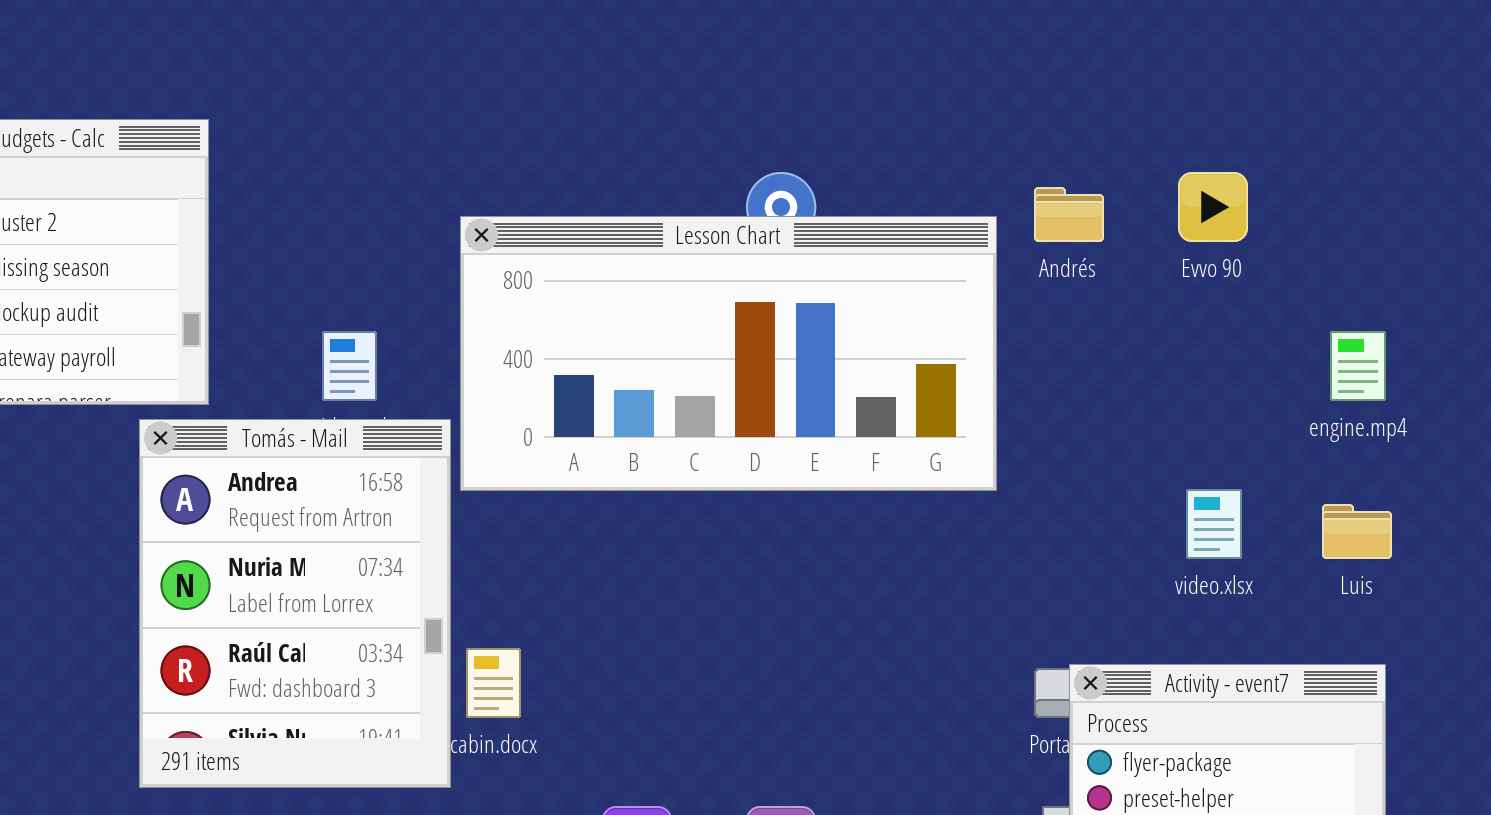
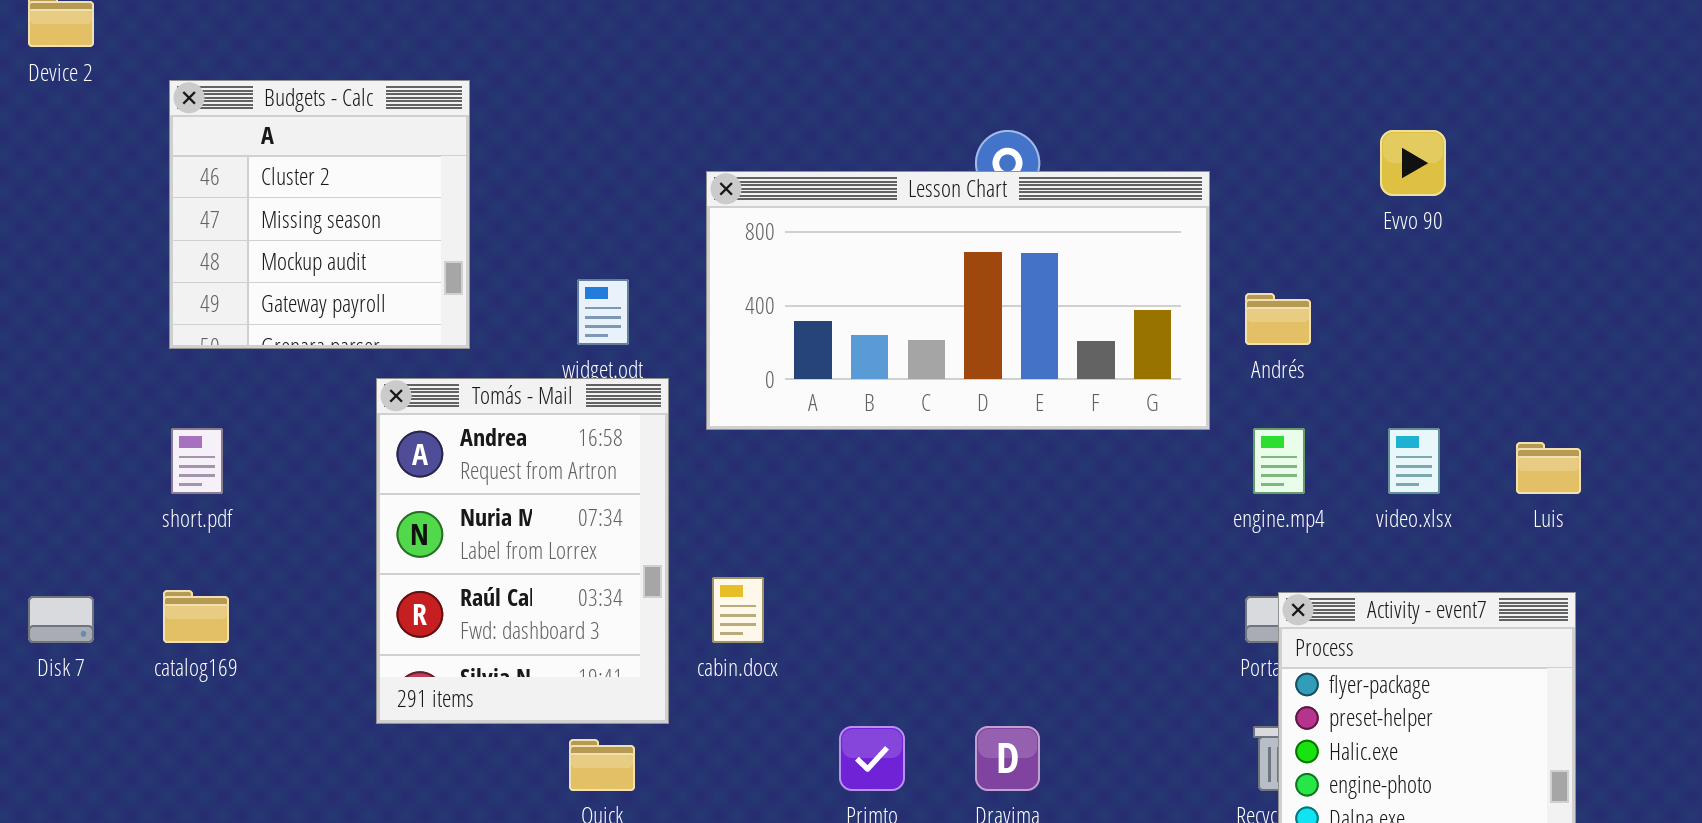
Andrés: [1034,187,1104,242] -> [1245,293,1311,345], moved
engine.mp4: [1330,331,1386,401] -> [1253,428,1305,494], moved
Tomás - Mail: [139,419,451,788] -> [376,378,669,724], moved

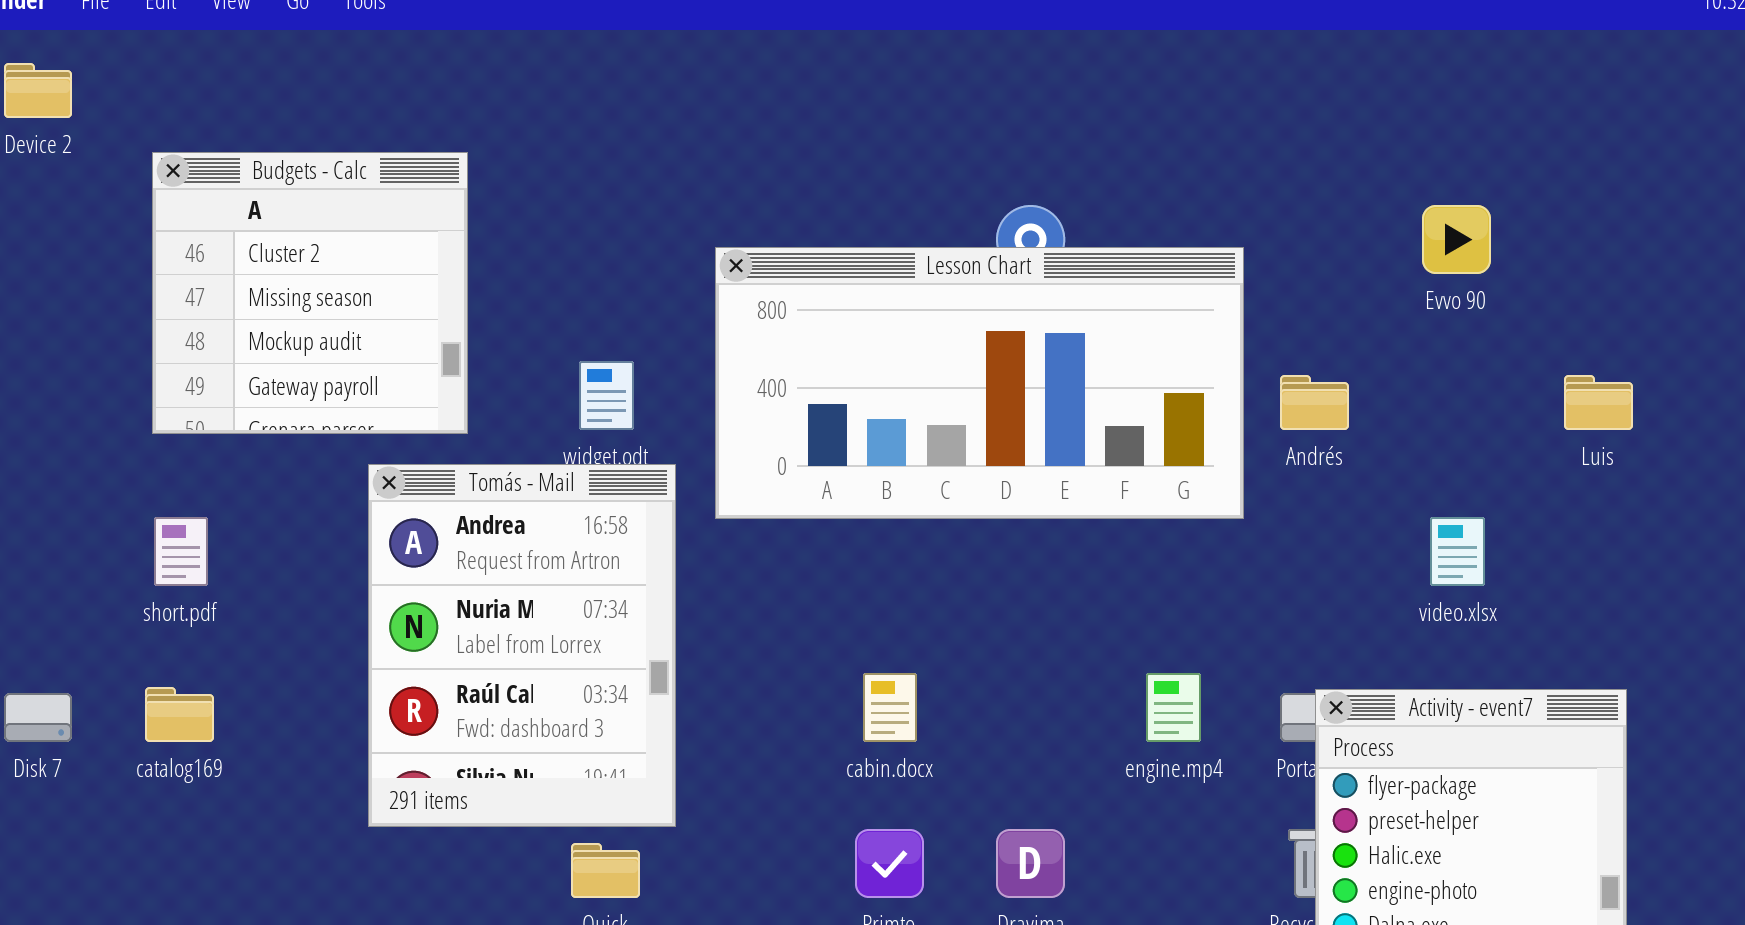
engine.mp4: [1253,428,1305,494] -> [1146,673,1201,742], moved
Luis: [1516,442,1581,494] -> [1564,375,1633,430], moved
cabin.docx: [712,577,764,643] -> [863,673,917,742], moved

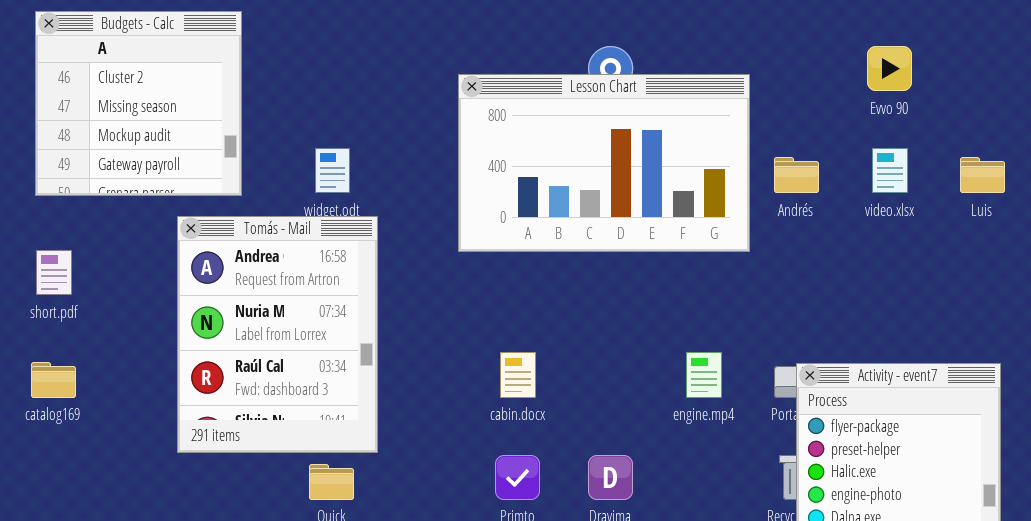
Lesson Chart: [715,247,1244,519] -> [458,74,750,252], resized
video.xlsx: [1430,517,1485,586] -> [872,148,908,193], moved

